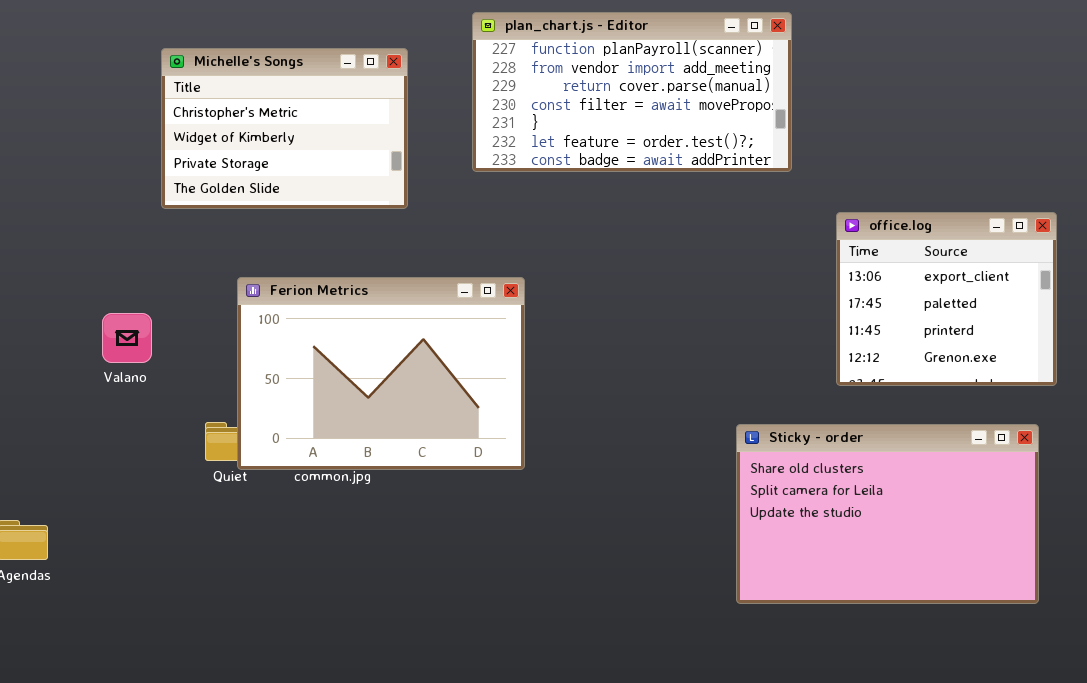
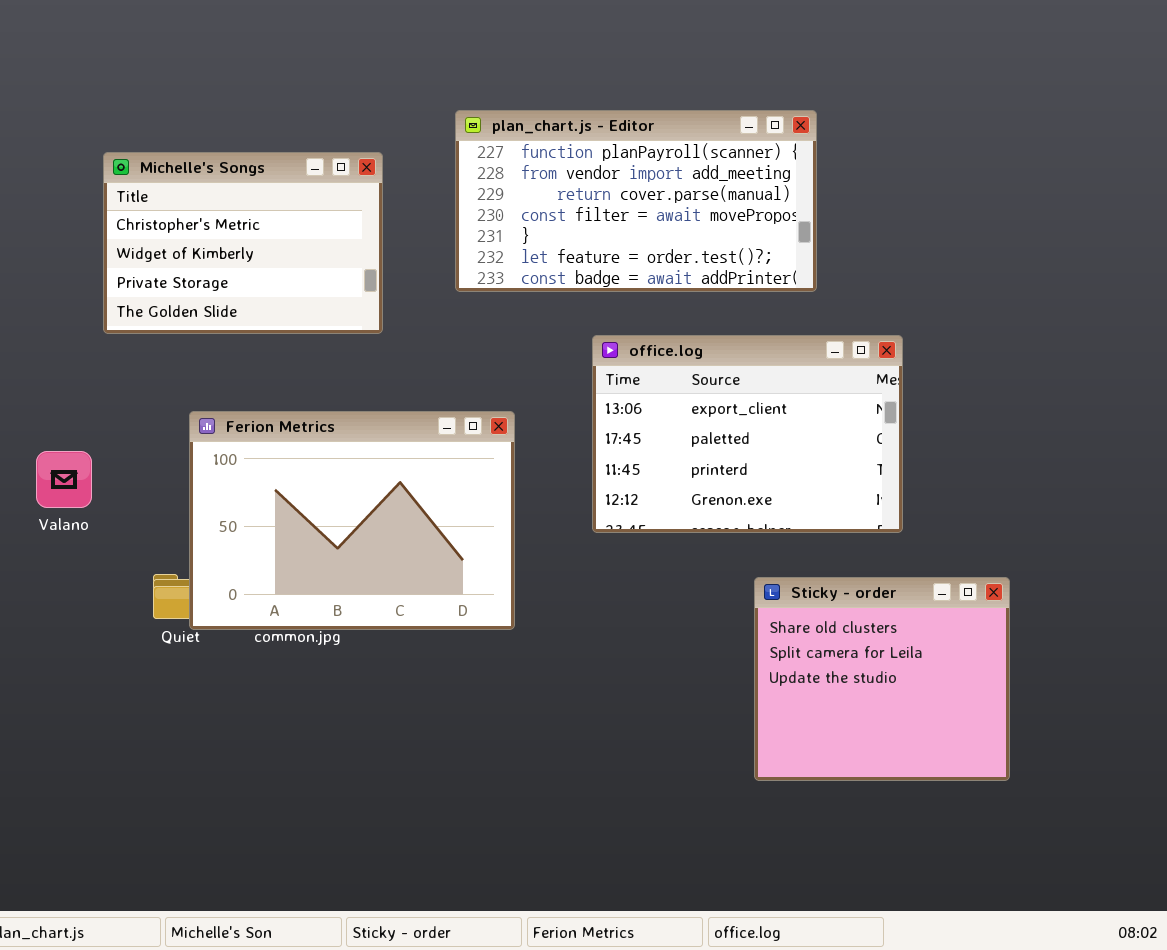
office.log: [836,212,1057,386] -> [592,335,903,533], moved, resized
Sticky - order: [736,424,1039,604] -> [754,577,1010,781], resized

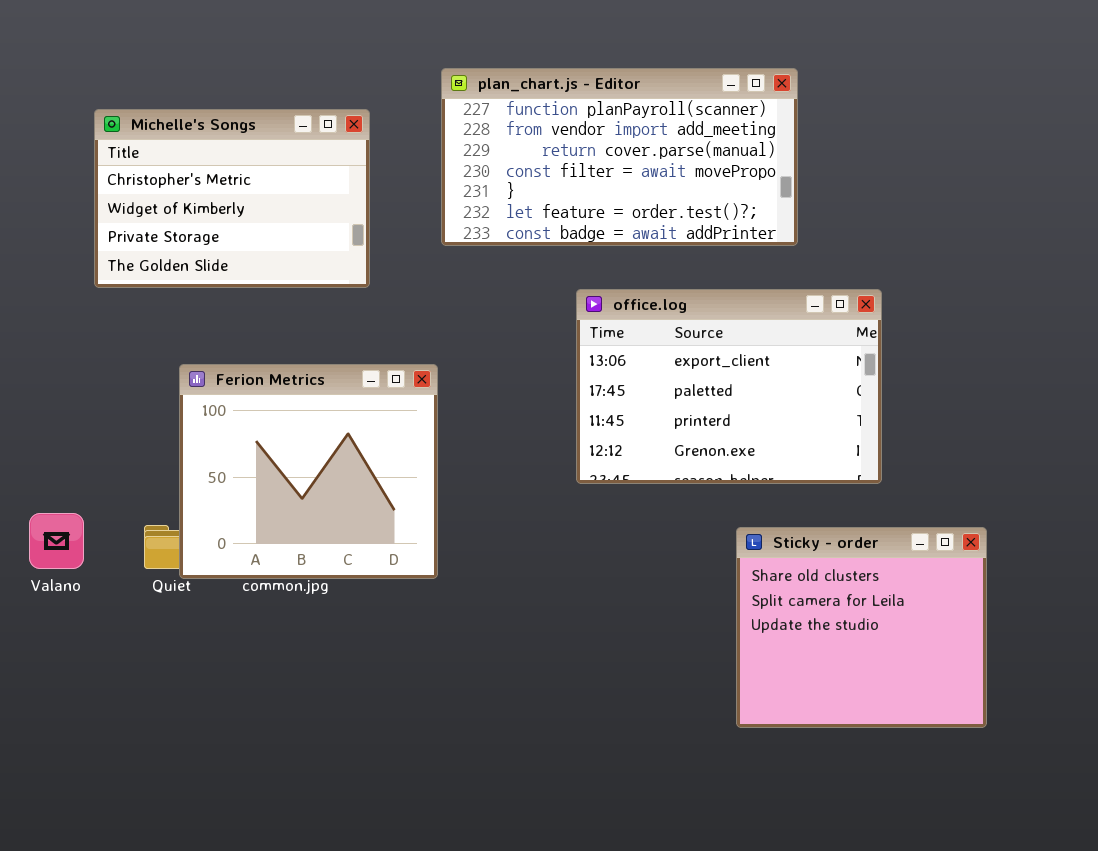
Ferion Metrics: [189,411,515,630] -> [179,364,438,579], resized
Valano: [36,451,92,508] -> [29,513,84,569], moved

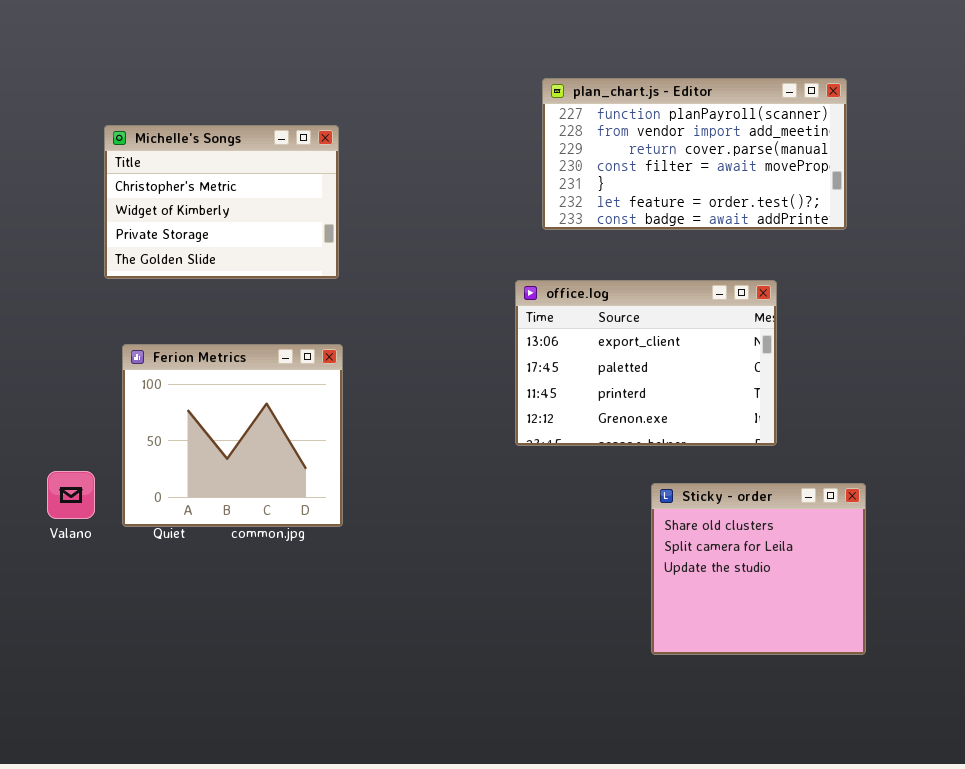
plan_chart.js - Editor: [441,68,798,246] -> [542,78,847,230], moved
Ferion Metrics: [179,364,438,579] -> [122,344,343,527], moved

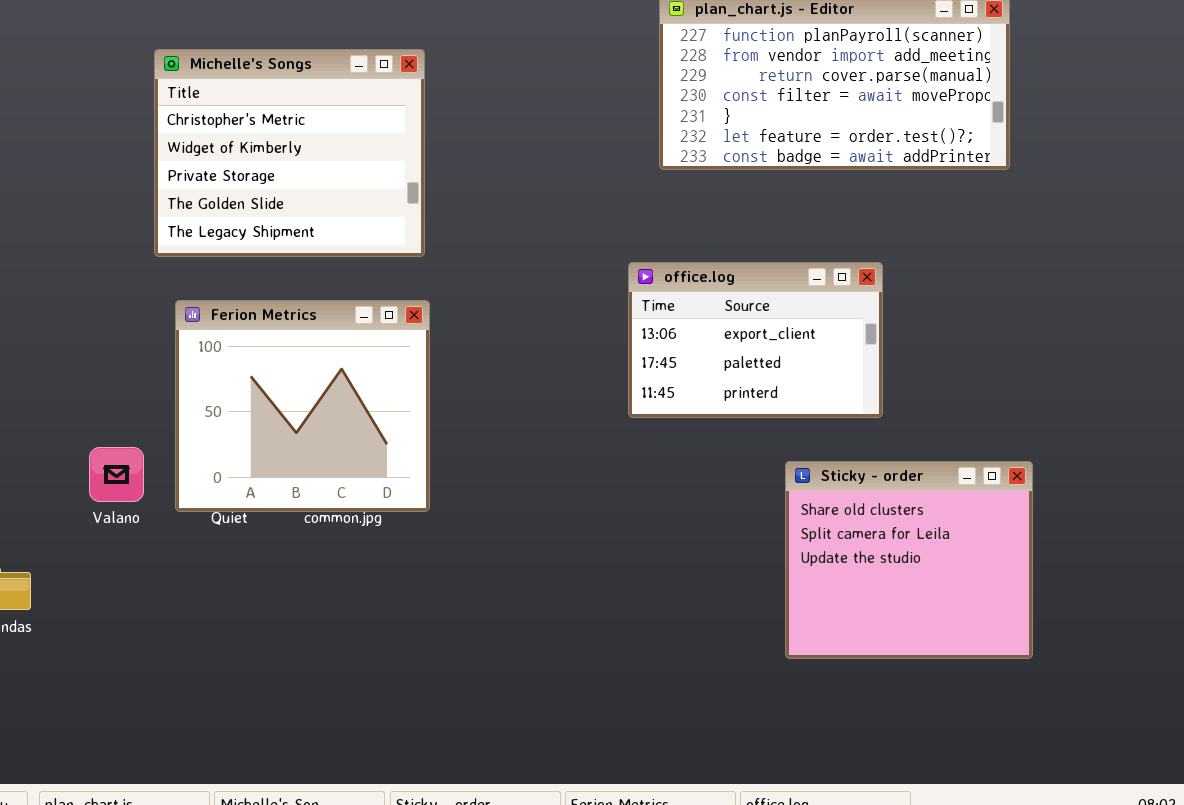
Michelle's Songs: [104,125,339,279] -> [154,49,425,257], resized
office.log: [515,280,777,446] -> [628,262,883,418], resized

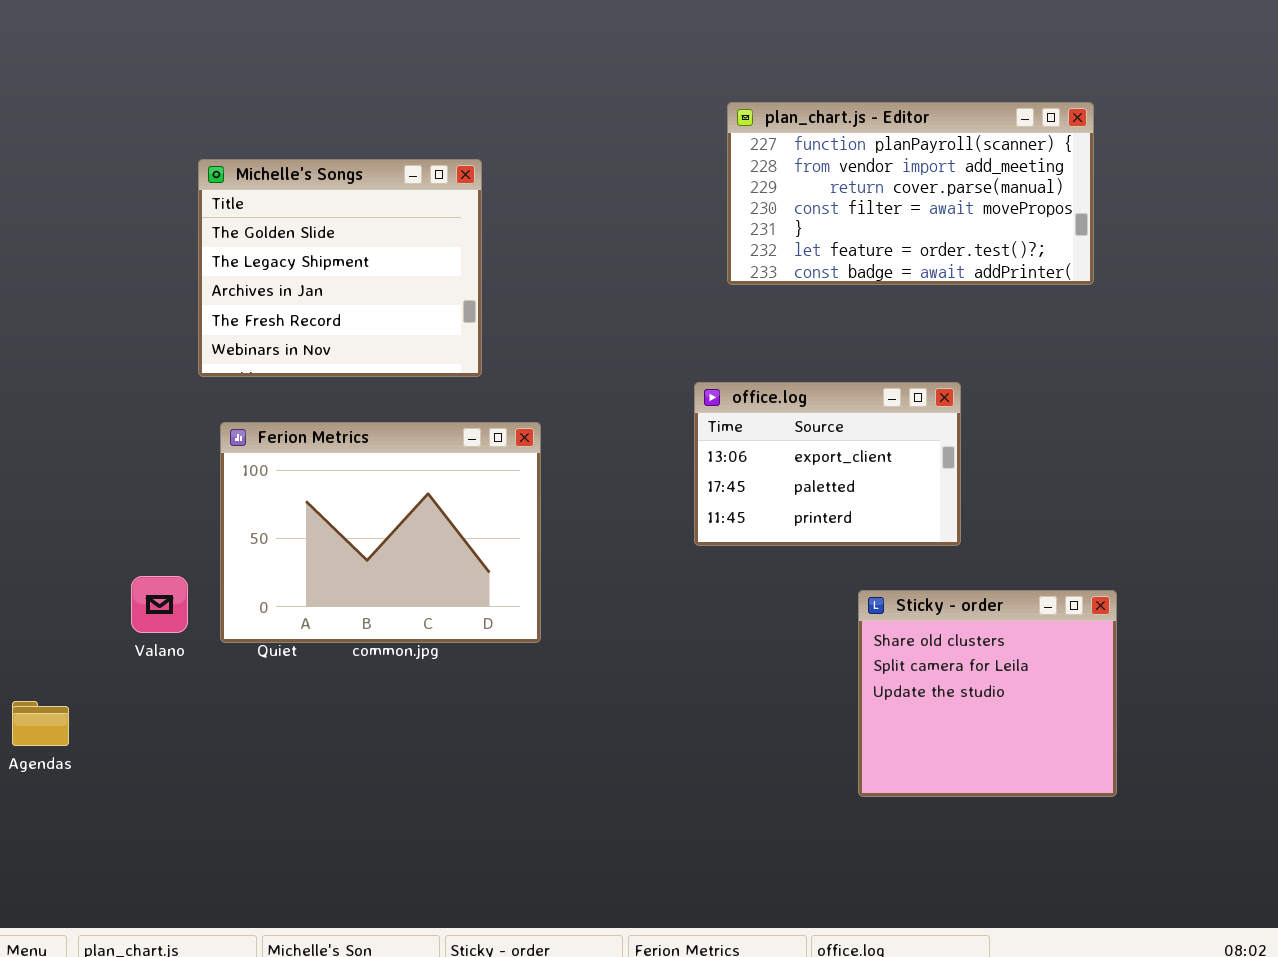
Michelle's Songs: [154,49,425,257] -> [198,159,482,377], scrolled down 3 rows
Ferion Metrics: [175,300,430,512] -> [220,422,541,643], resized

